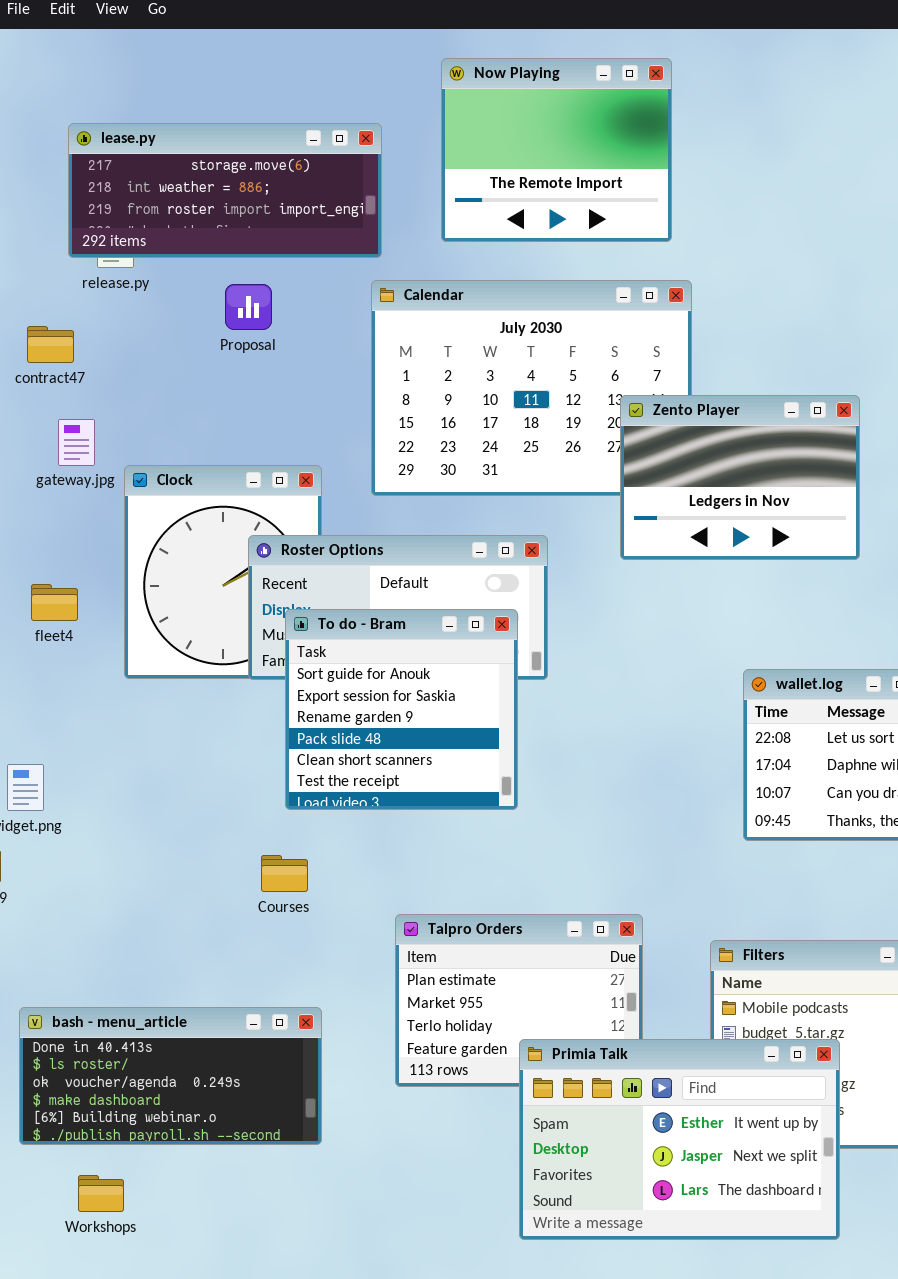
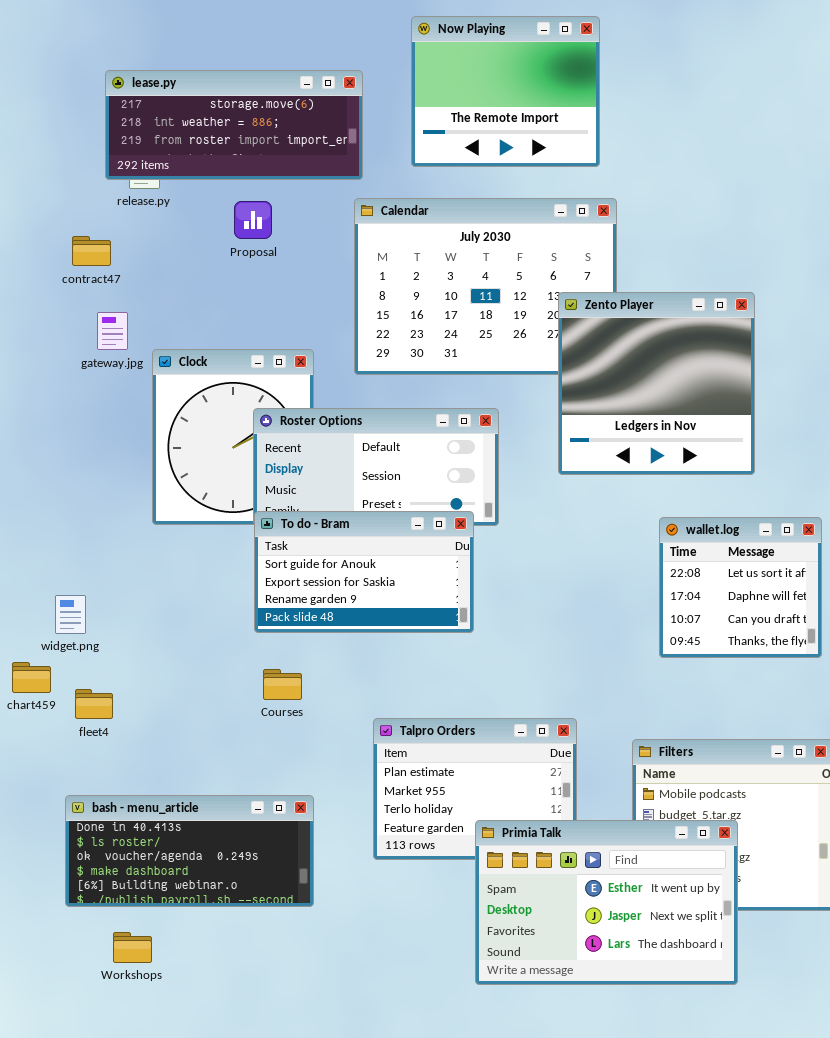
Zento Player: [620,395,860,560] -> [558,292,755,475], resized
fleet4: [31,584,78,621] -> [75,689,113,719], moved
To do - Bram: [285,609,518,810] -> [254,511,474,633], resized

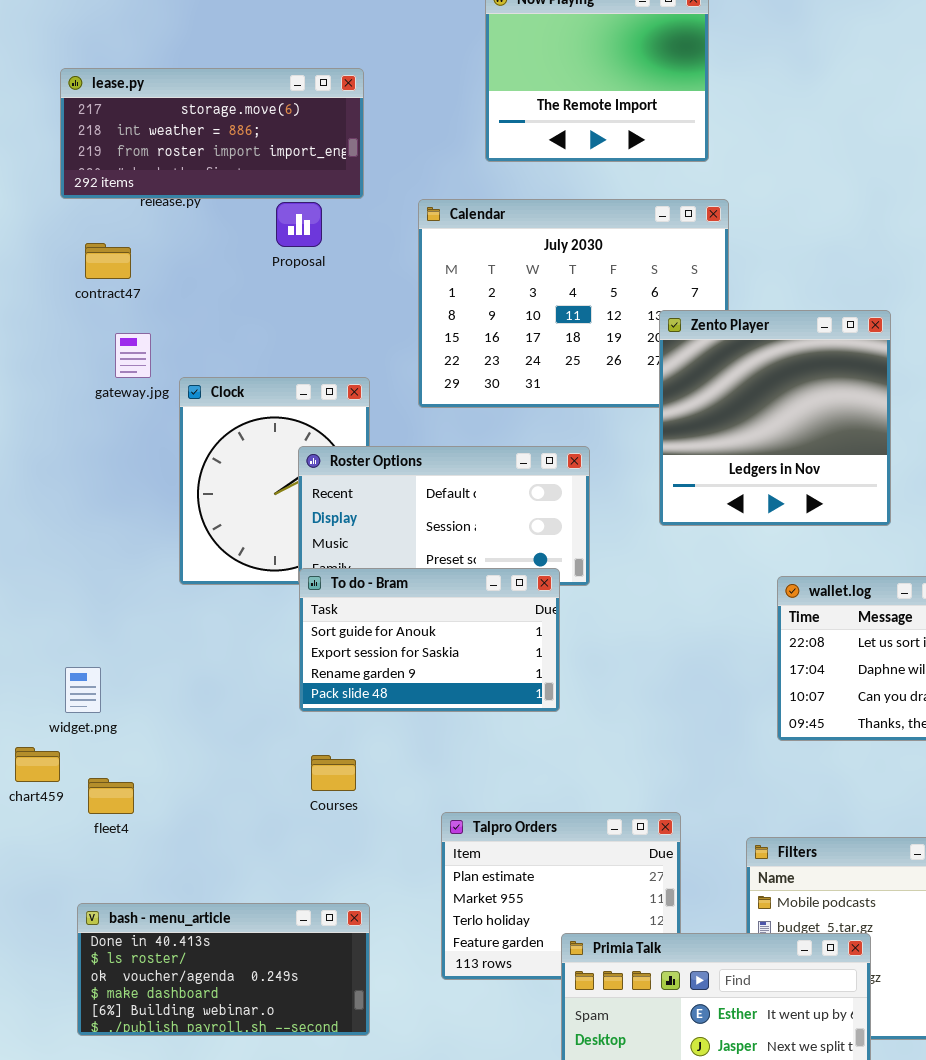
lease.py: [105,70,363,180] -> [60,68,364,199], moved

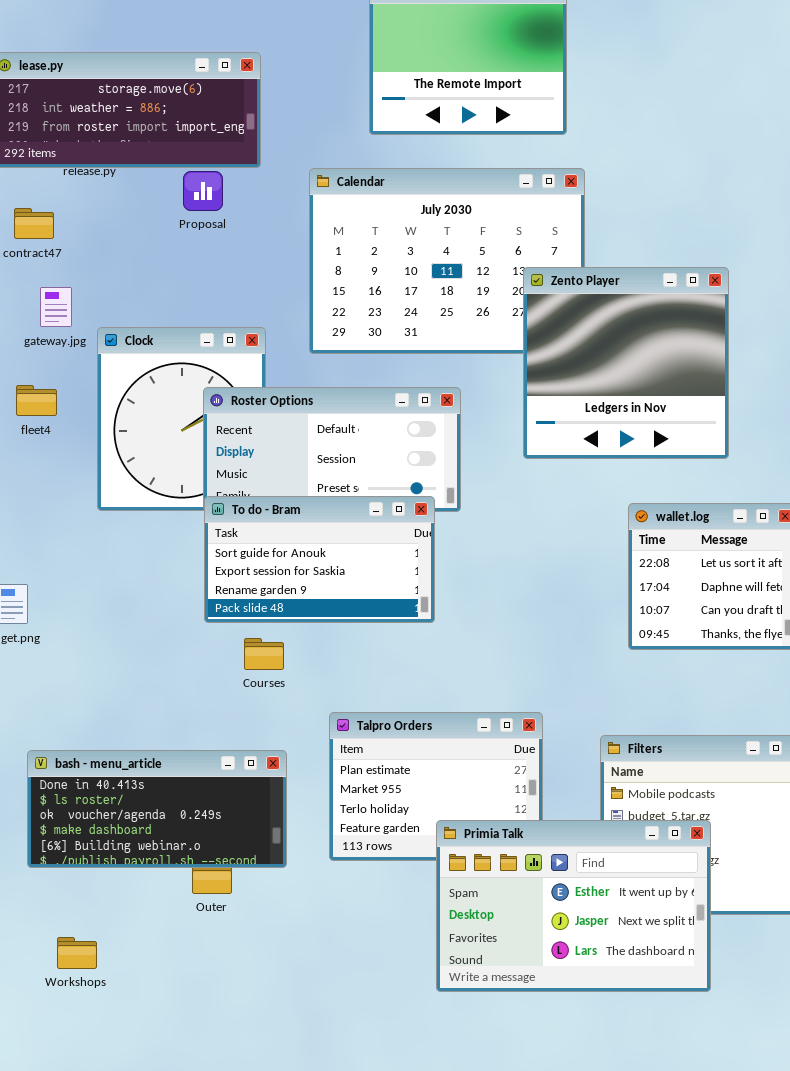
Courses: [311,755,356,791] -> [244,638,284,670], moved
fleet4: [88,778,134,814] -> [16,385,57,416], moved
bash - menu_article: [77,903,370,1036] -> [27,750,287,868], moved

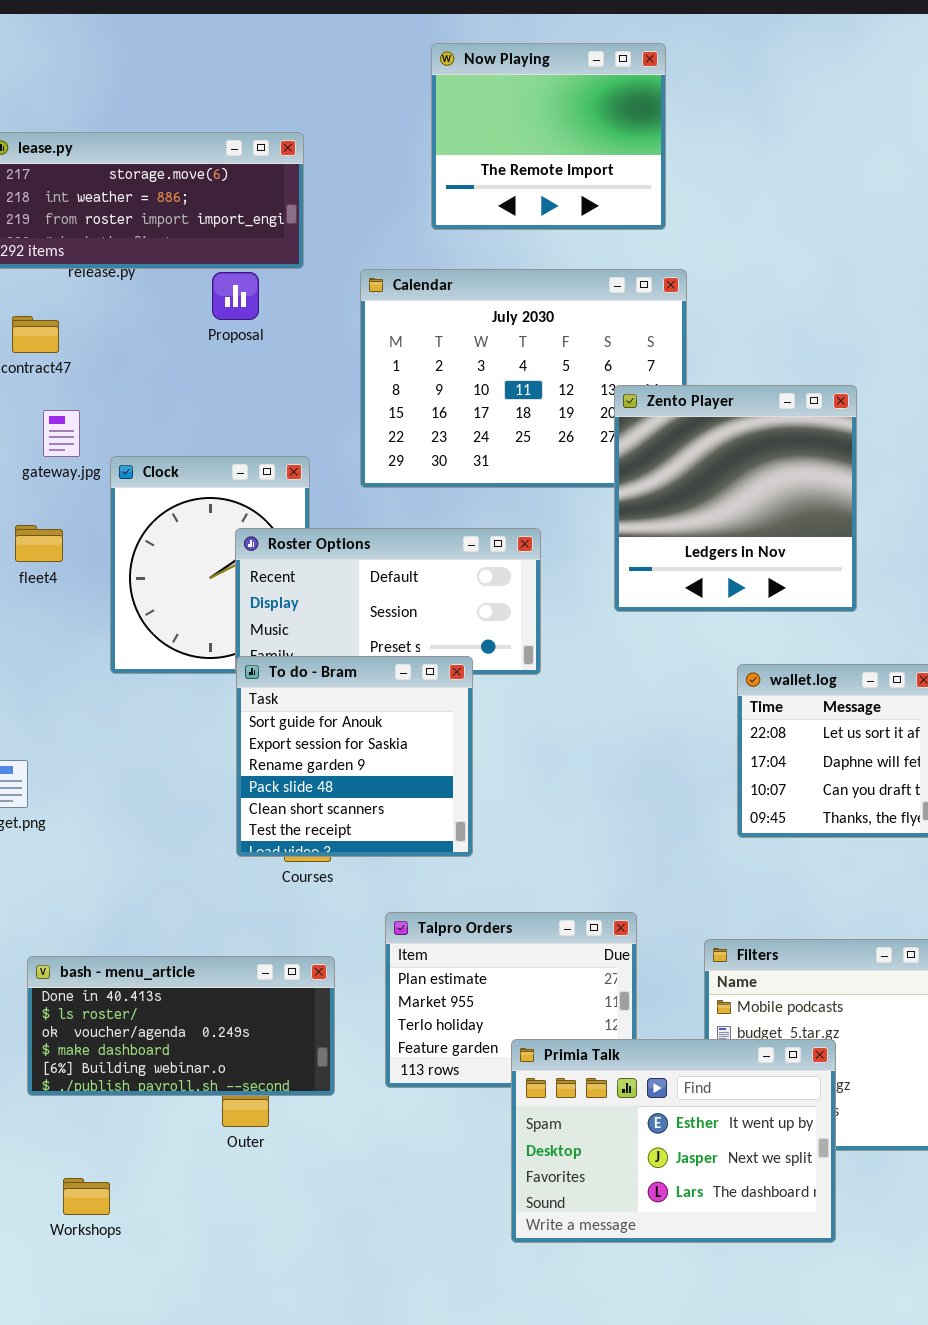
To do - Bram: [204,496,435,623] -> [236,656,473,857], resized

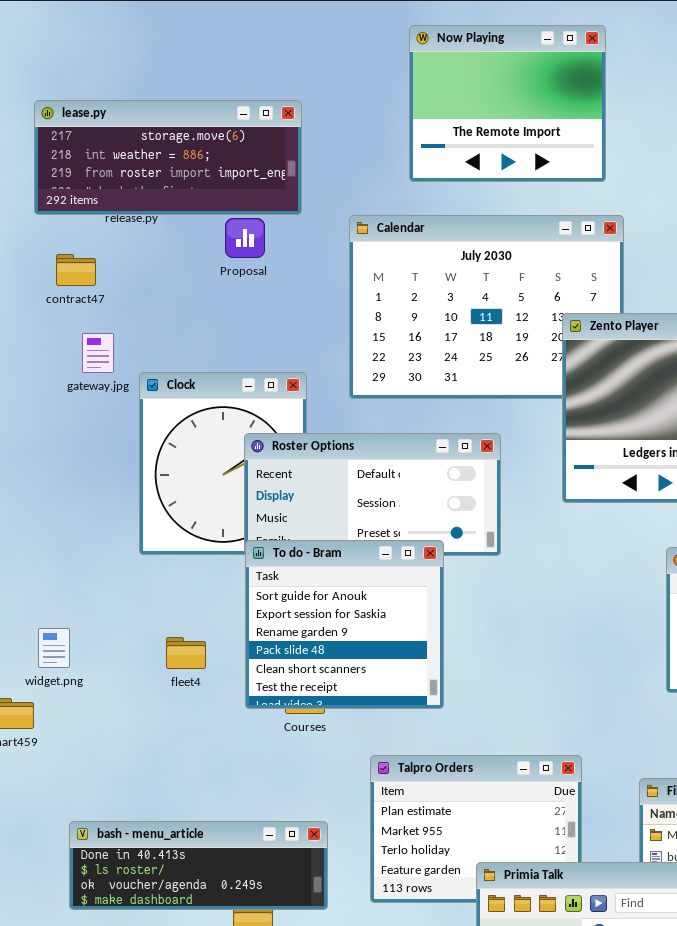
fleet4: [15,525,63,562] -> [166,637,206,669], moved
bash - menu_article: [27,956,335,1096] -> [69,821,328,910], resized

